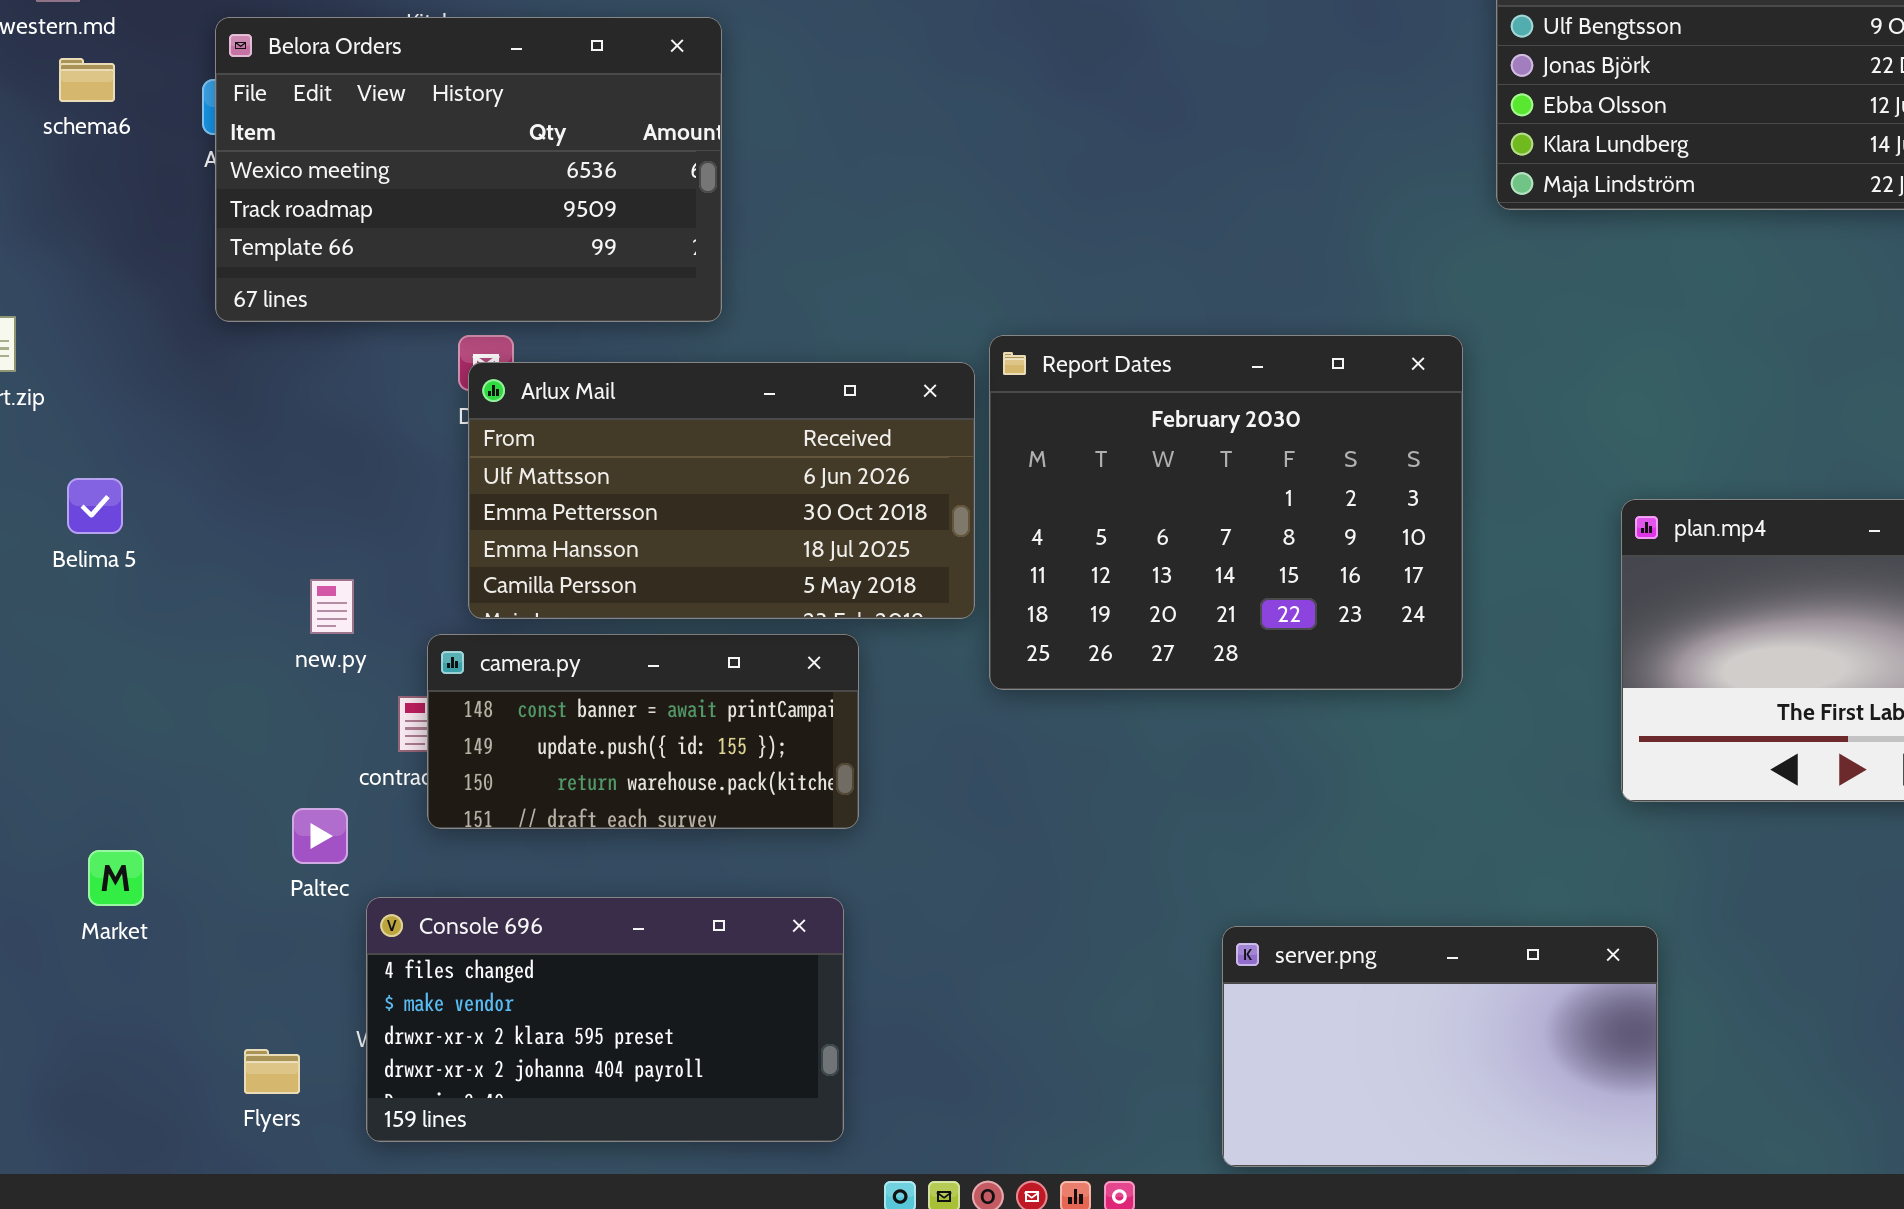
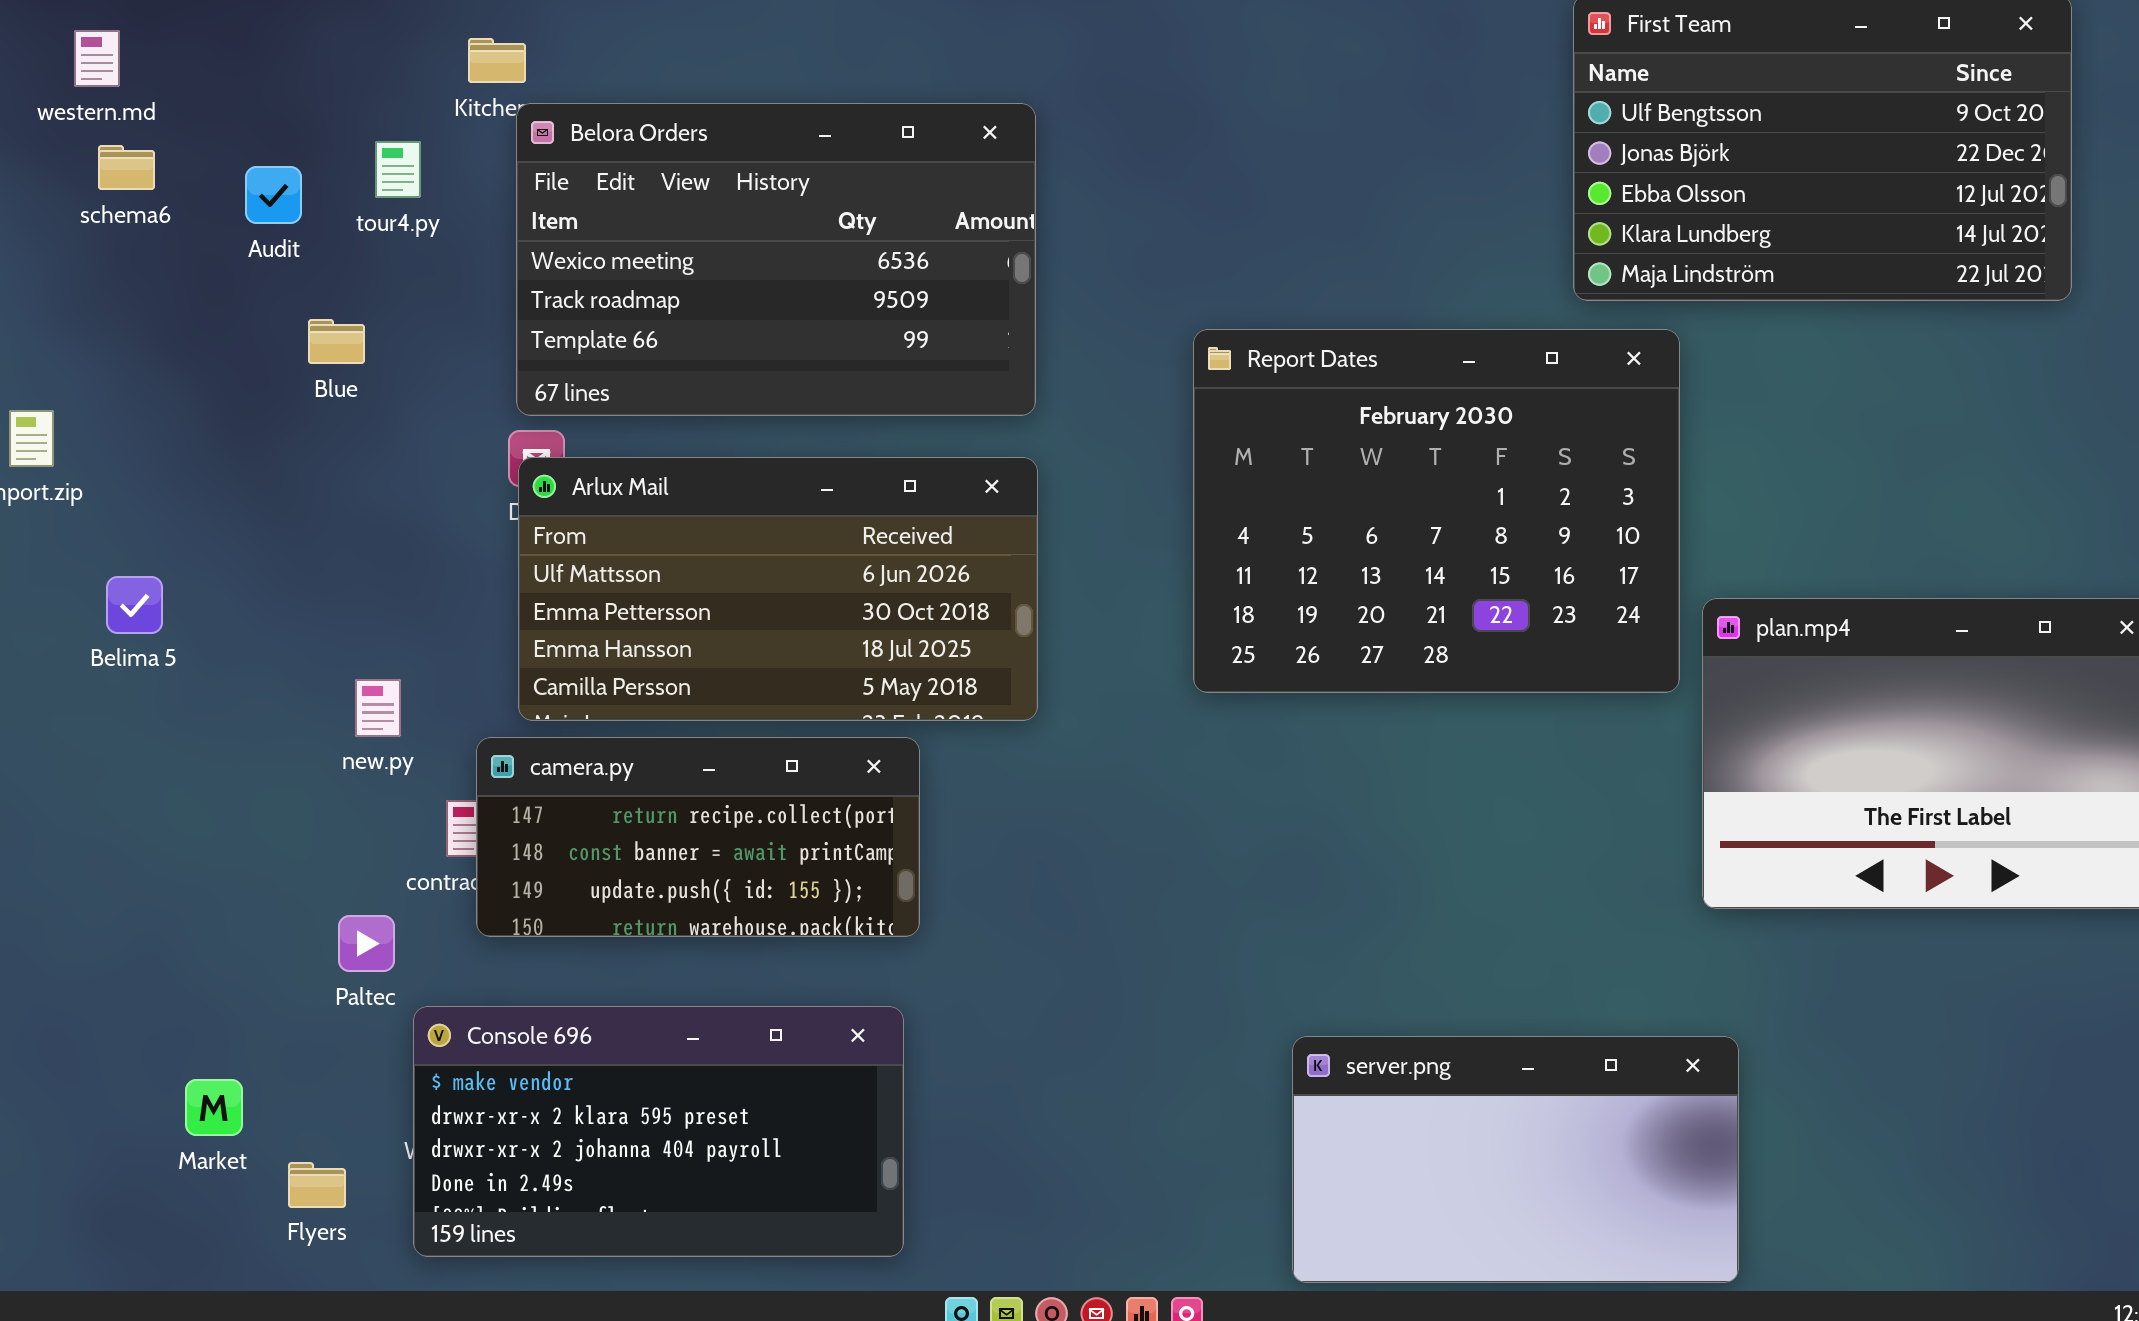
Belora Orders: [215,17,722,322] -> [516,103,1036,416], moved
Report Dates: [989,335,1463,690] -> [1193,329,1680,693], moved
camera.py: [427,634,859,829] -> [476,737,920,937], scrolled up 1 row
Market: [88,850,144,906] -> [185,1079,243,1136], moved
Console 696: [366,897,844,1142] -> [413,1006,904,1257], scrolled down 1 row

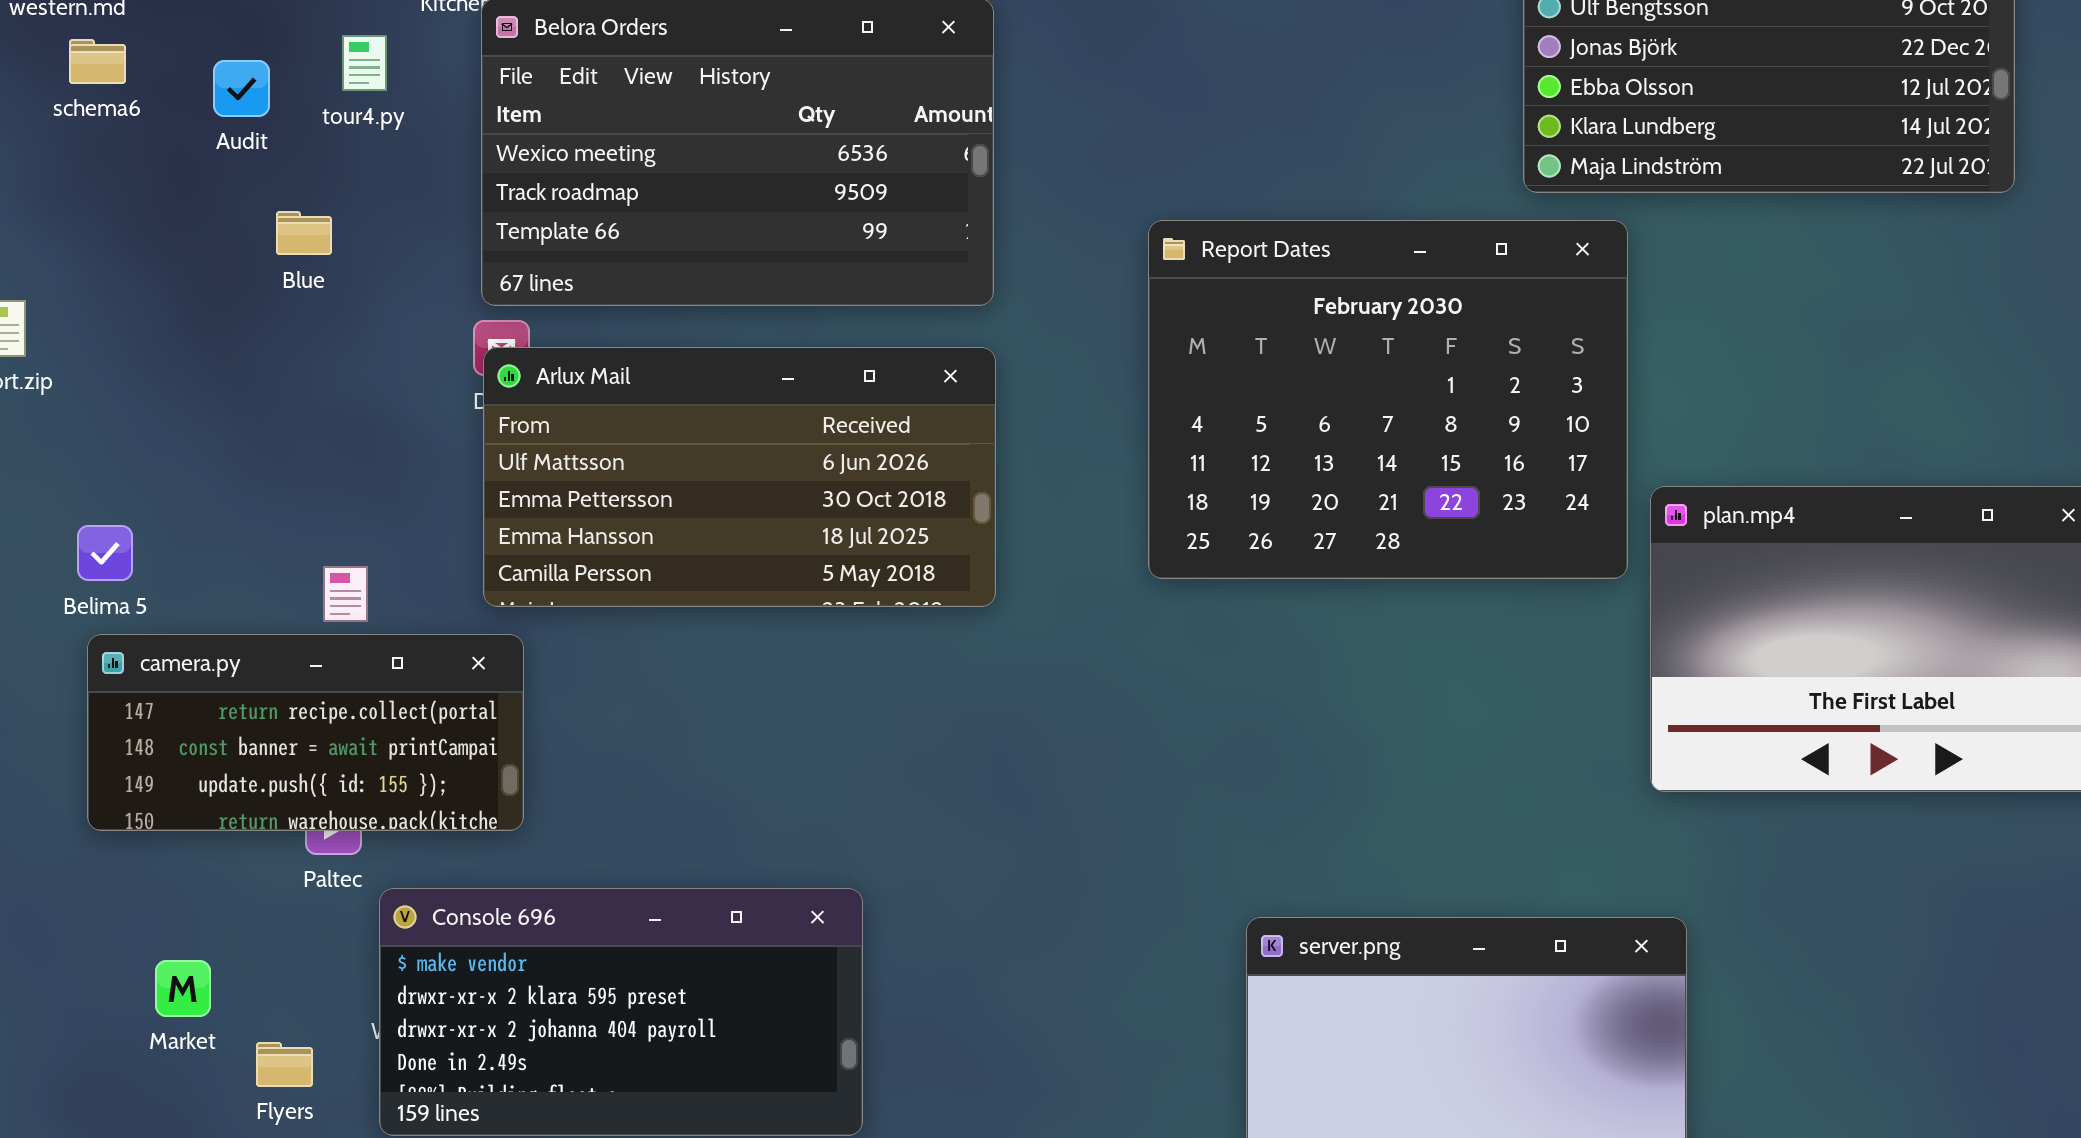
Belima 5: [106,576,163,634] -> [77,525,133,581], moved
camera.py: [476,737,920,937] -> [87,634,524,831], moved

